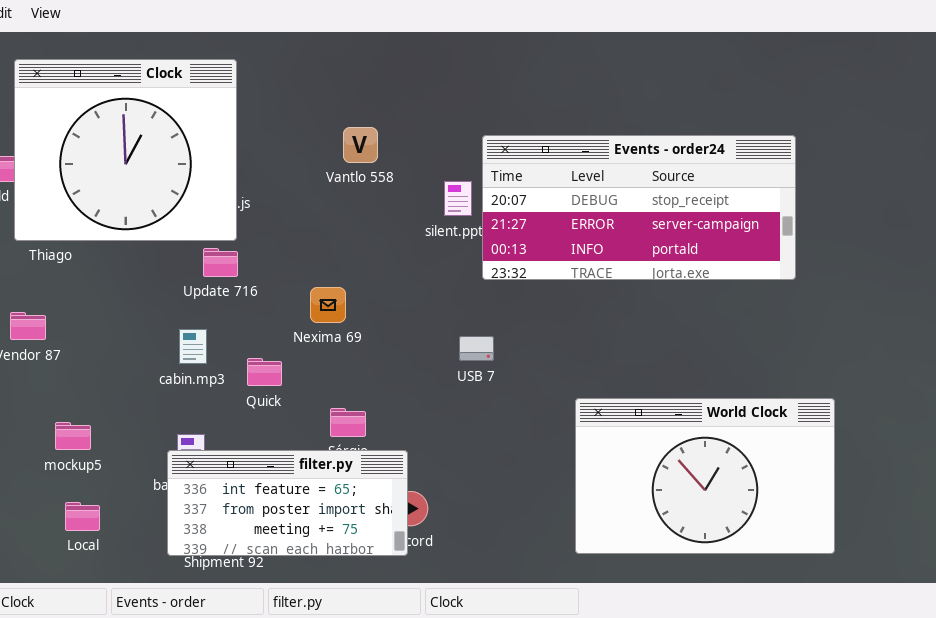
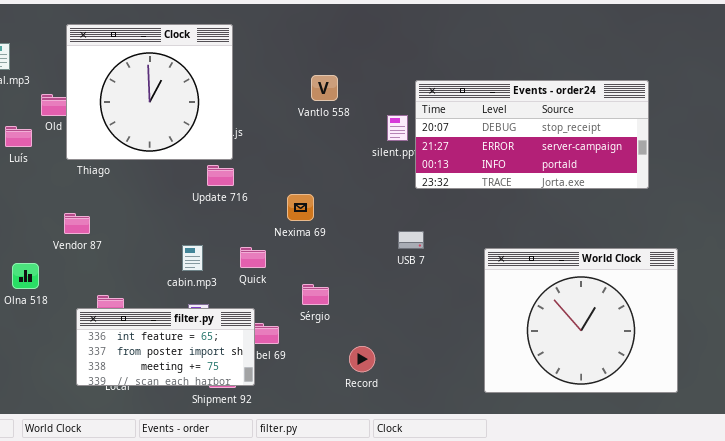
cabin.mp3: [179,329,207,364] -> [182,245,203,271], moved
World Clock: [575,398,835,554] -> [484,248,678,393], resized
filter.py: [167,450,408,556] -> [76,308,255,386], moved

